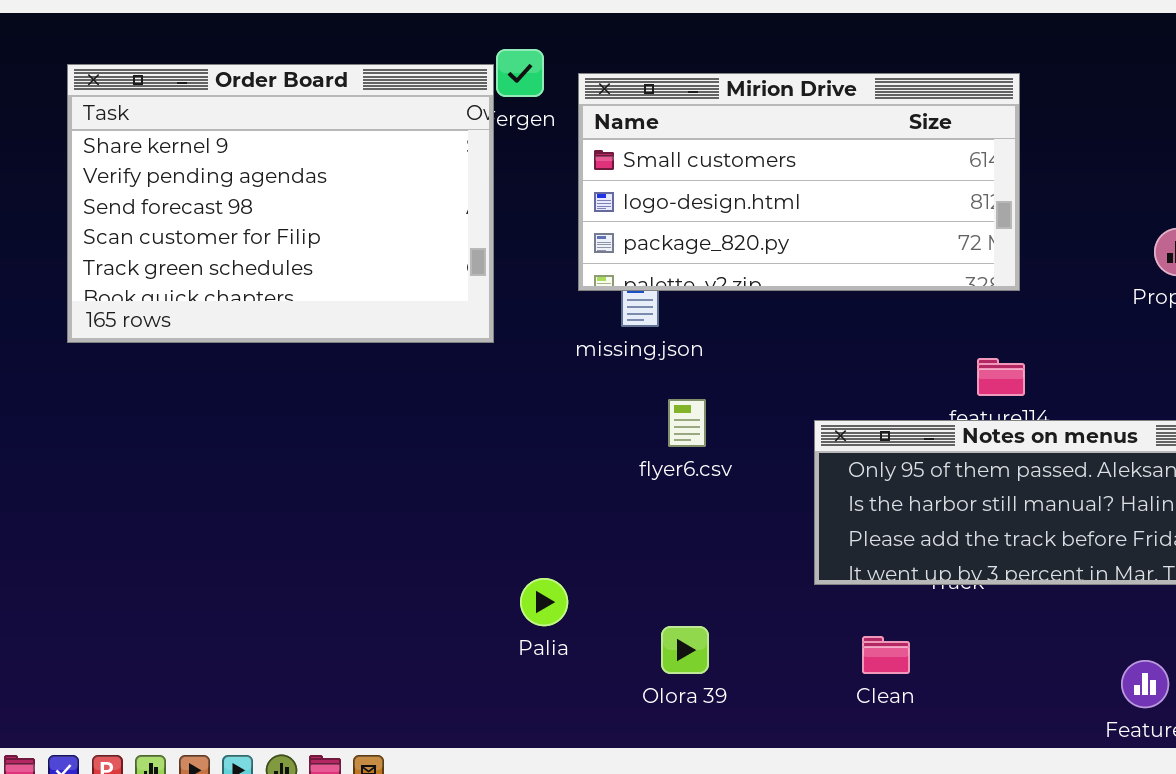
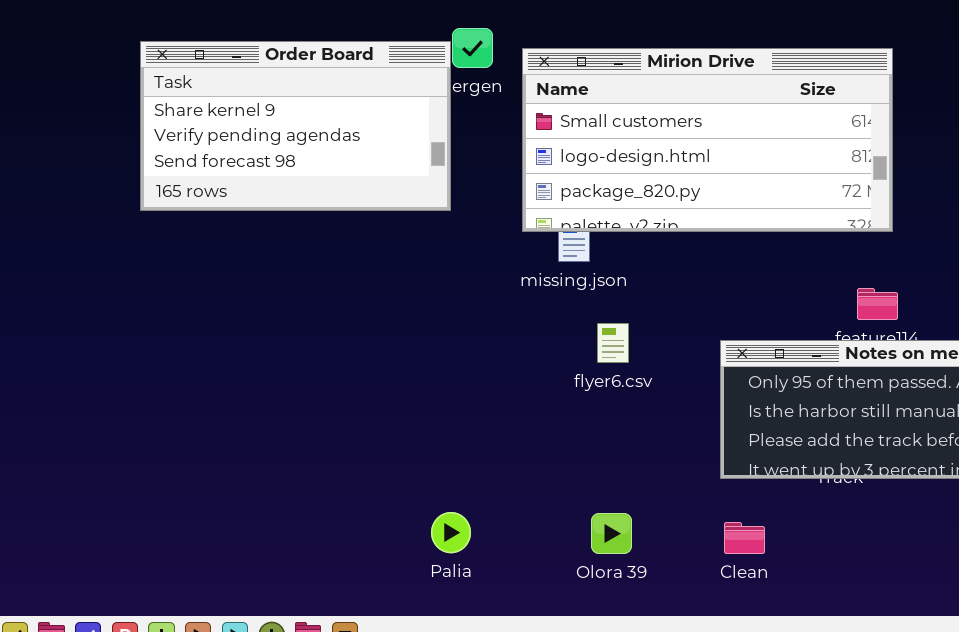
Order Board: [67,64,494,343] -> [140,41,451,211], resized
Palia: [520,578,568,626] -> [431,512,471,553], moved
Clean: [862,636,910,674] -> [724,522,765,554], moved

